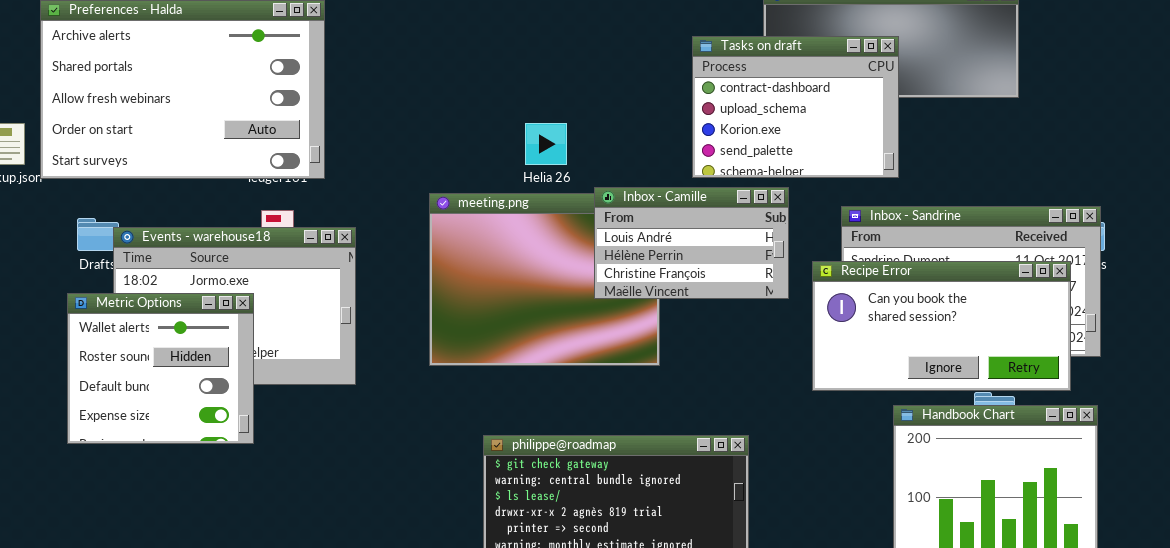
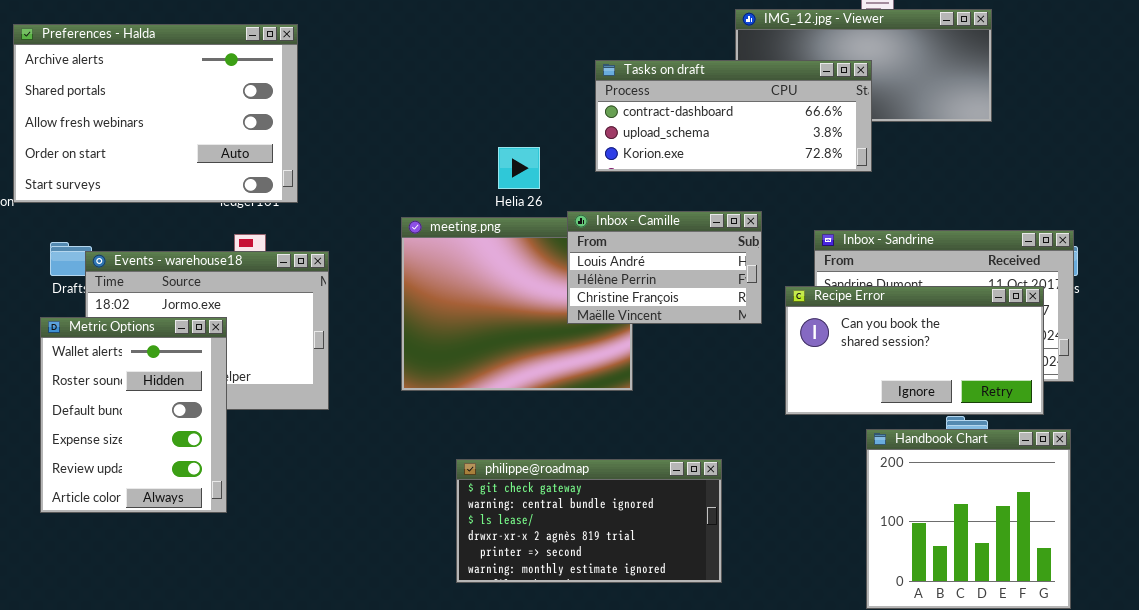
Tasks on draft: [692,36,899,178] -> [595,60,872,172], resized
Metric Options: [67,293,254,444] -> [40,317,227,513], resized

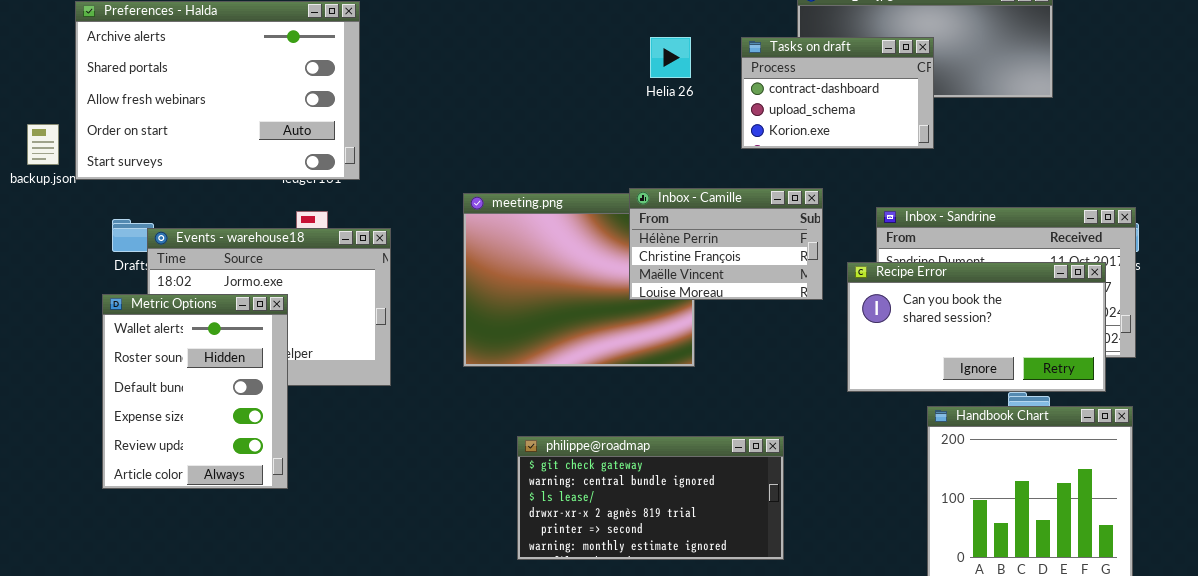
Tasks on draft: [595,60,872,172] -> [741,37,934,149], resized
Helia 26: [498,147,540,189] -> [650,37,691,78], moved
Inbox - Camille: [567,211,762,324] -> [629,188,823,300], scrolled down 1 row

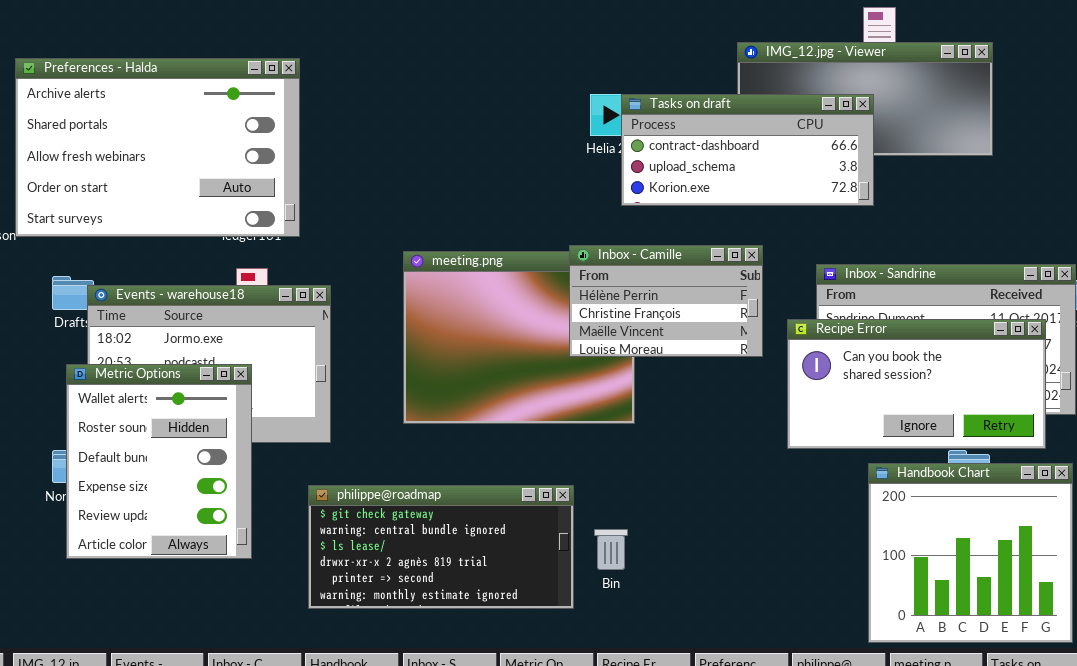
Tasks on draft: [741,37,934,149] -> [621,94,874,206], resized
Metric Options: [102,294,288,489] -> [66,364,252,559], moved
philippe@roadmap: [517,436,784,560] -> [308,485,574,609], moved

